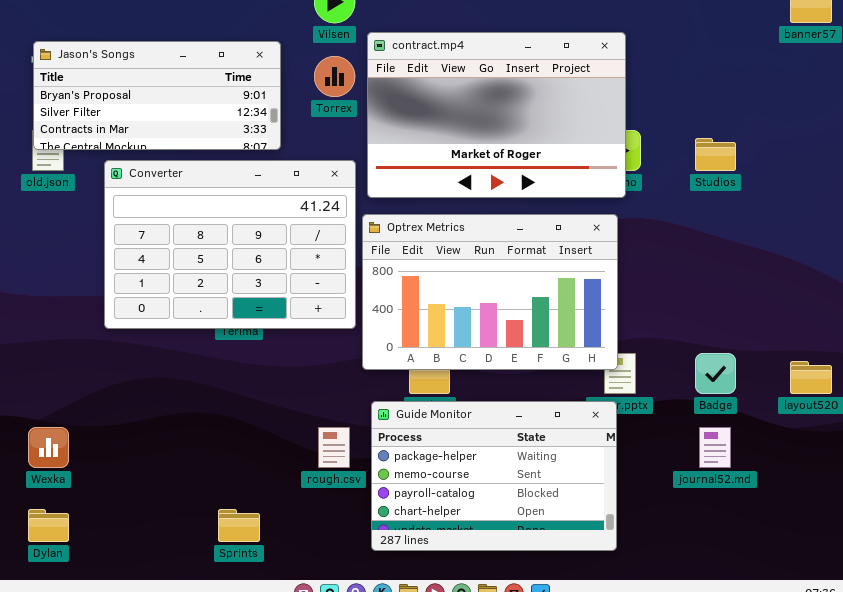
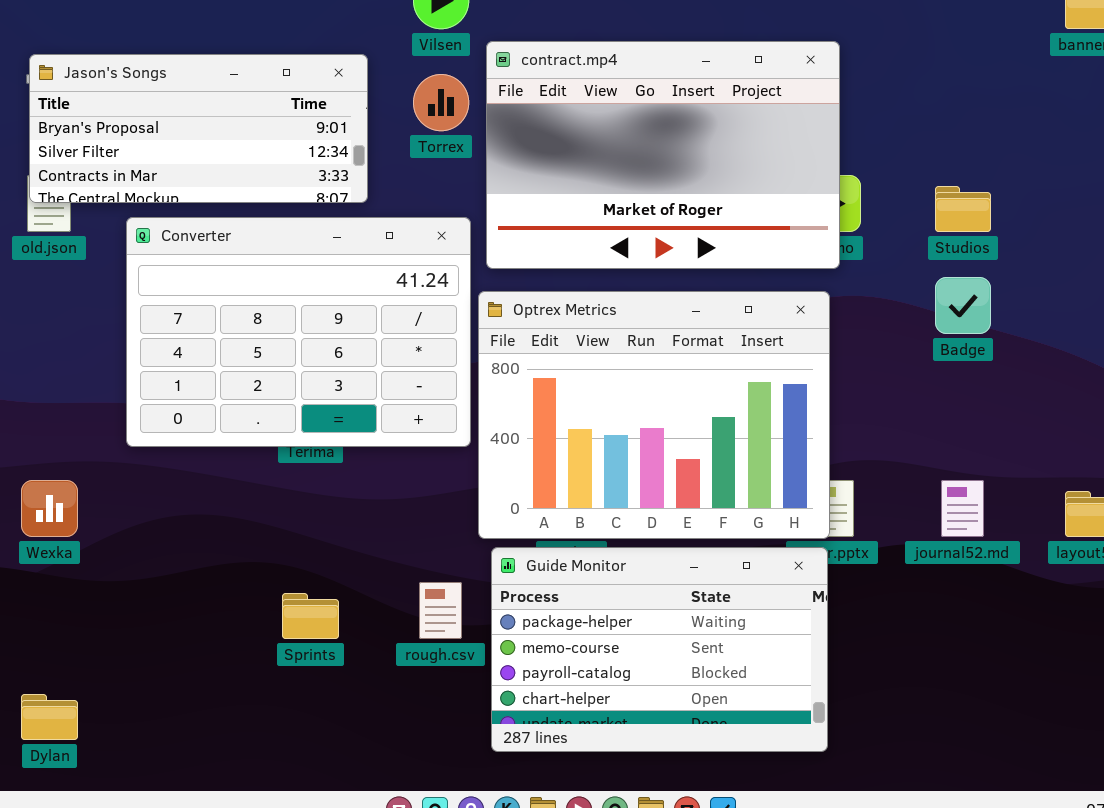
Optrex Metrics: [362,214,618,370] -> [478,291,830,539], resized
Badge: [695,353,736,394] -> [935,277,991,334], moved
Wexka: [28,427,69,468] -> [21,480,78,537], moved
journal52.md: [699,427,731,468] -> [941,480,984,537], moved
Sprints: [218,509,260,542] -> [282,593,339,639], moved

